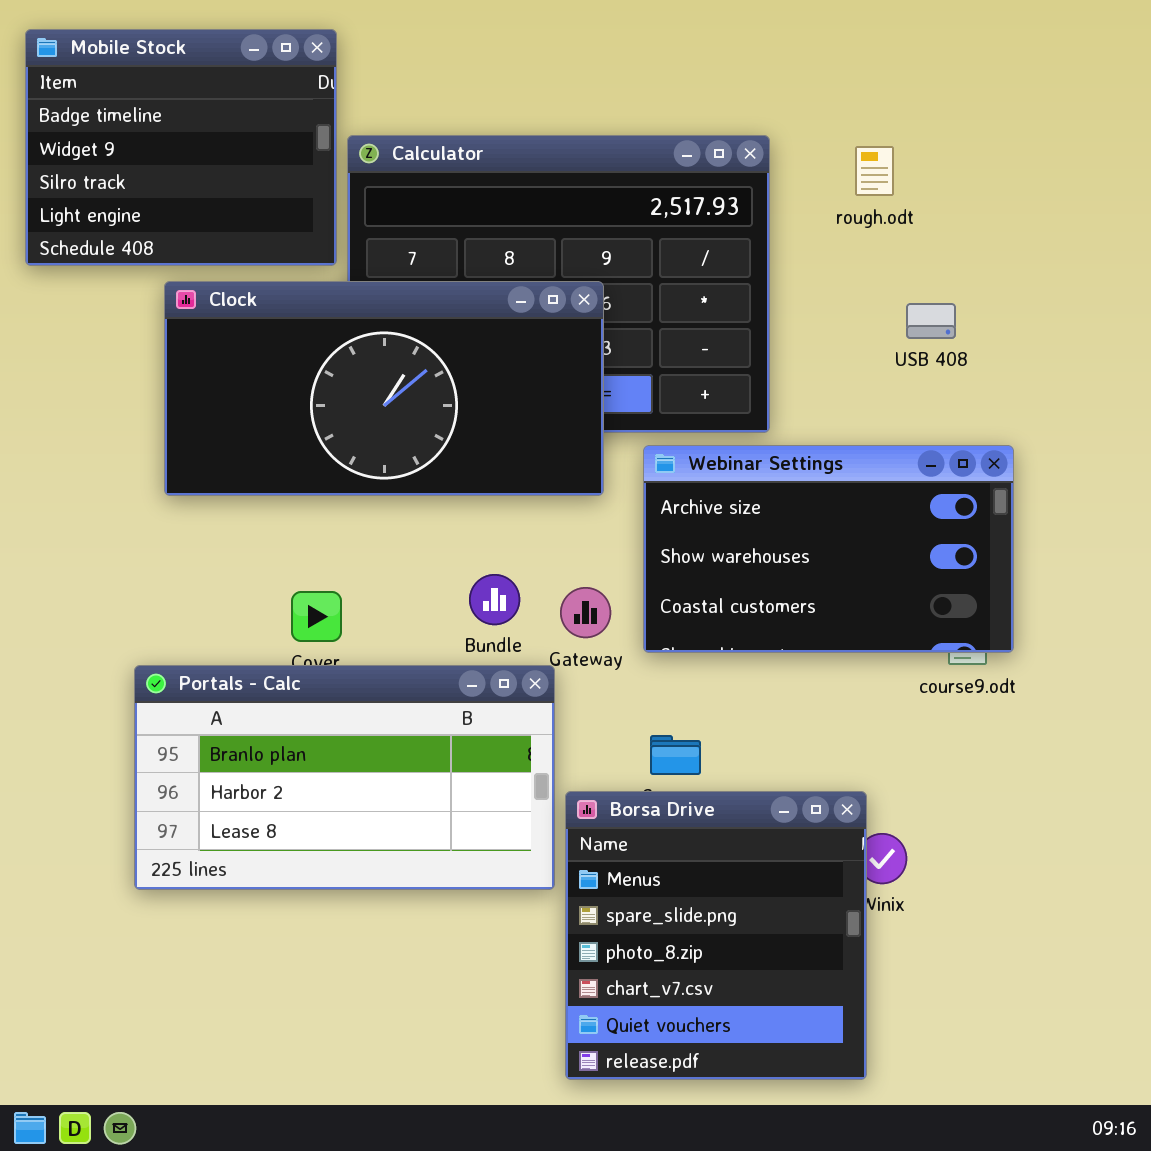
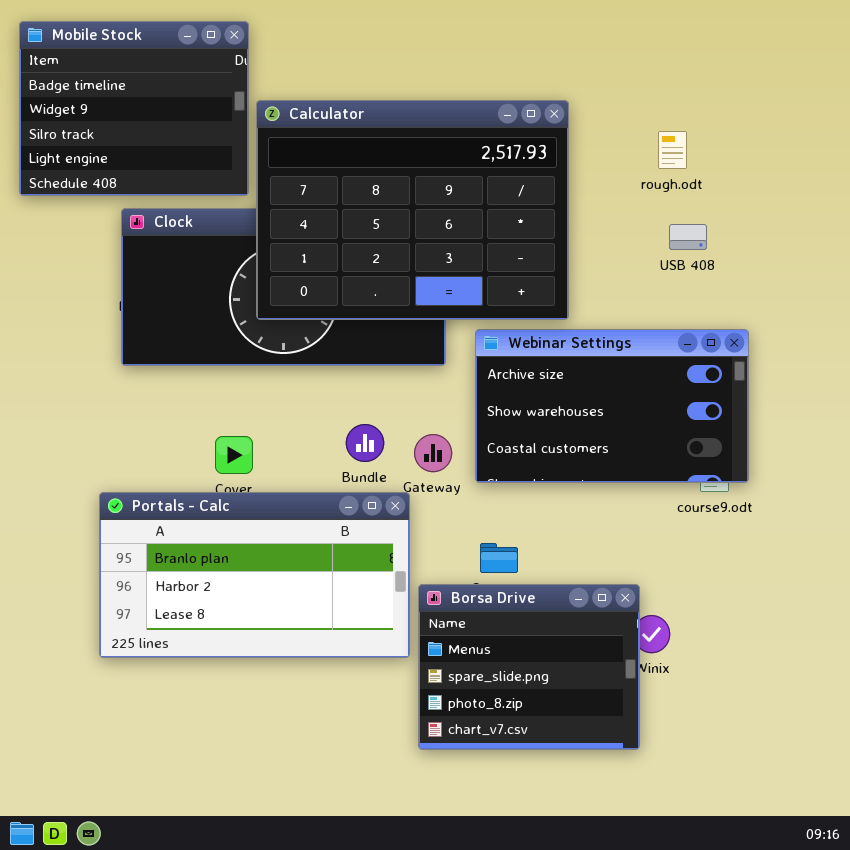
Calculator: [347,135,770,433] -> [256,100,569,320], raised
rough.odt: [855,146,894,196] -> [658,131,687,169], moved
Borsa Drive: [565,791,867,1080] -> [418,584,640,750], resized

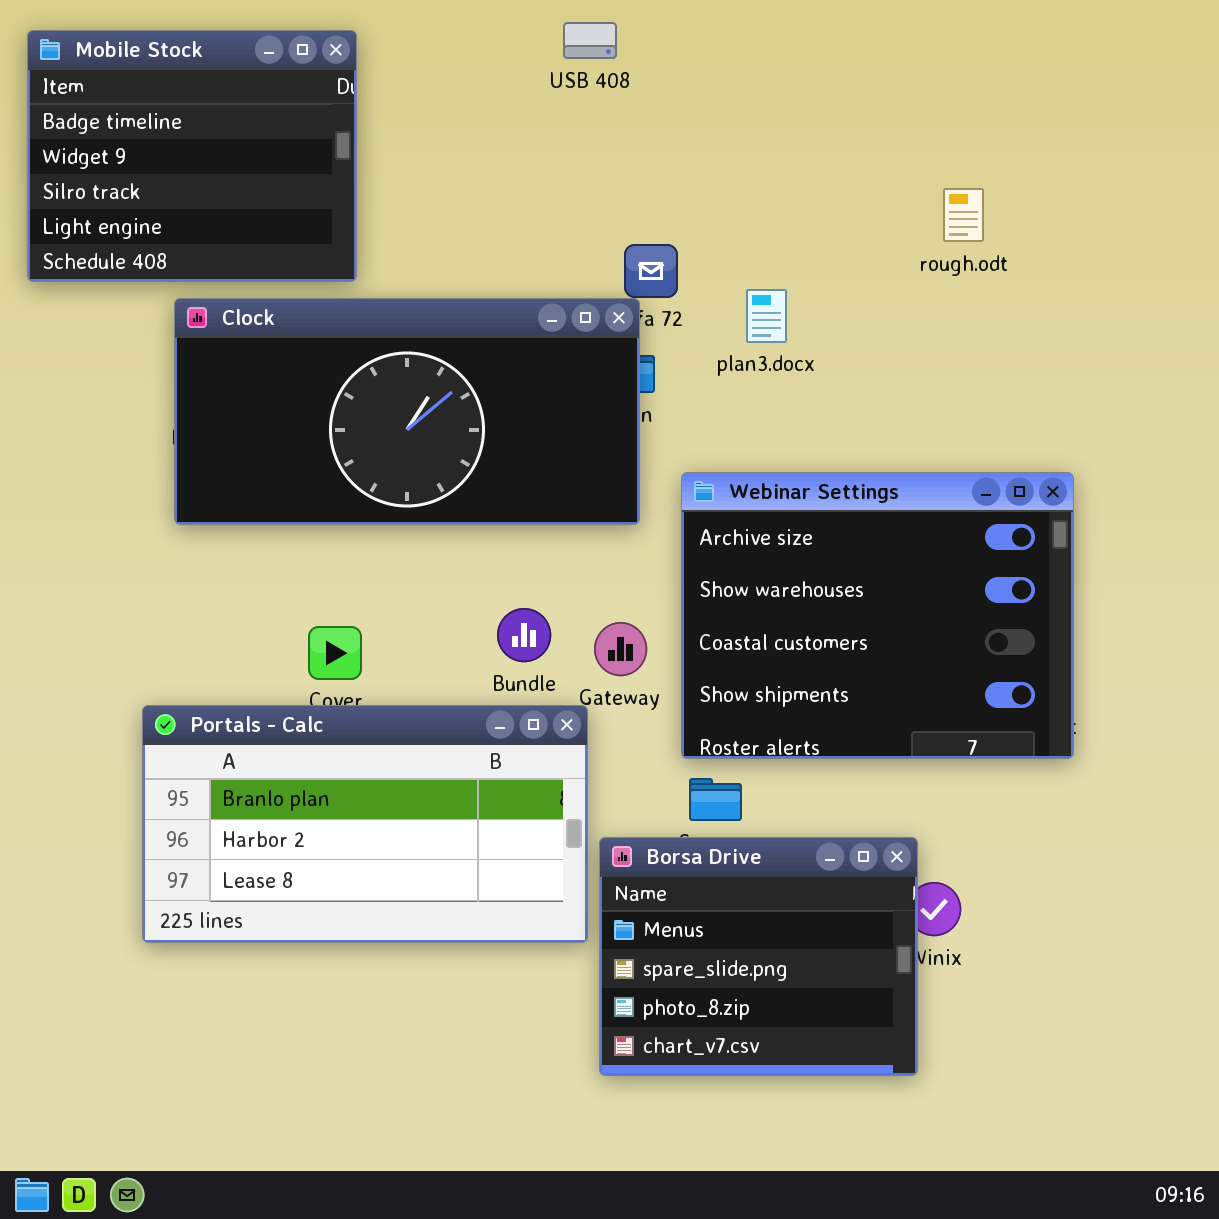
Calculator: [256,100,569,320] -> none, closed
USB 408: [669,224,707,250] -> [563,22,617,59], moved
Webinar Settings: [475,329,749,483] -> [681,472,1074,759], resized

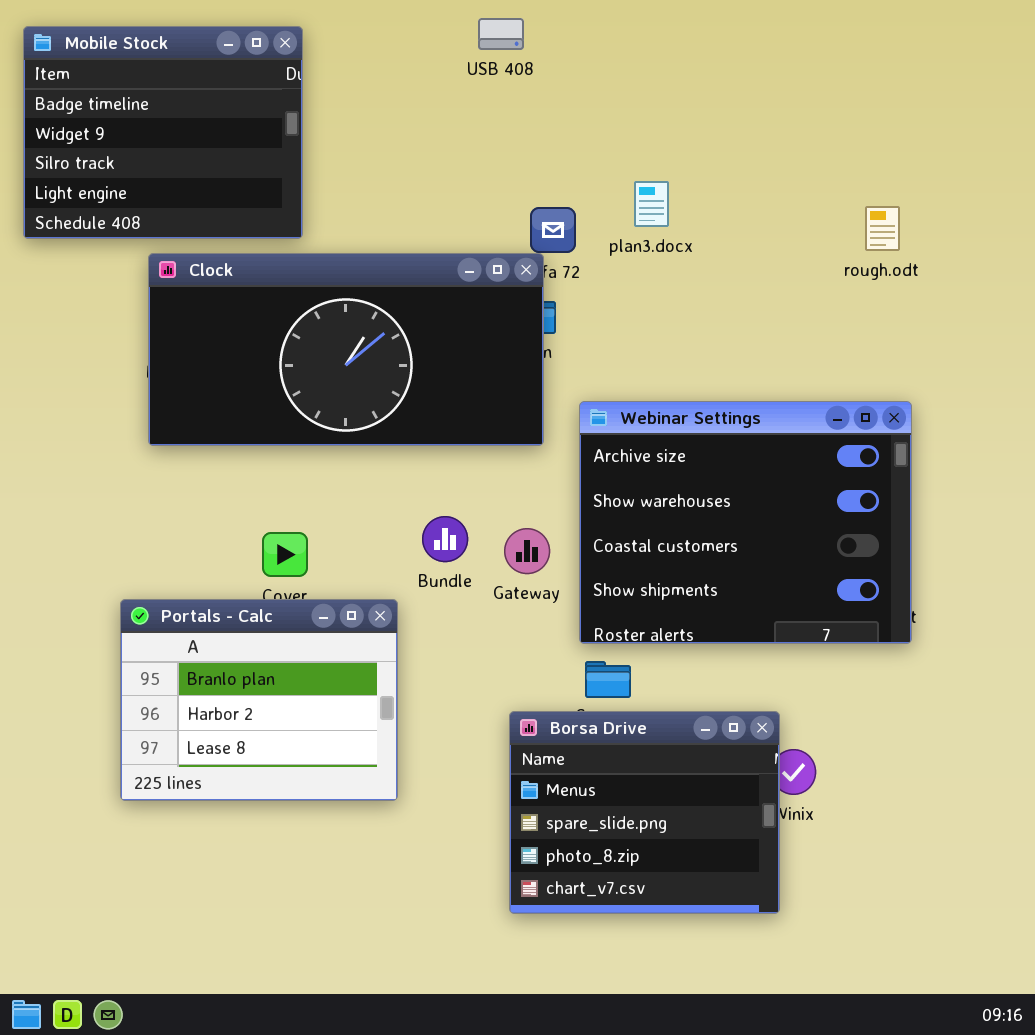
rough.odt: [943,188,984,242] -> [865,206,900,251], moved
plan3.docx: [746,289,787,343] -> [634,181,669,227], moved
Portals - Calc: [142,705,588,943] -> [120,599,398,801], resized

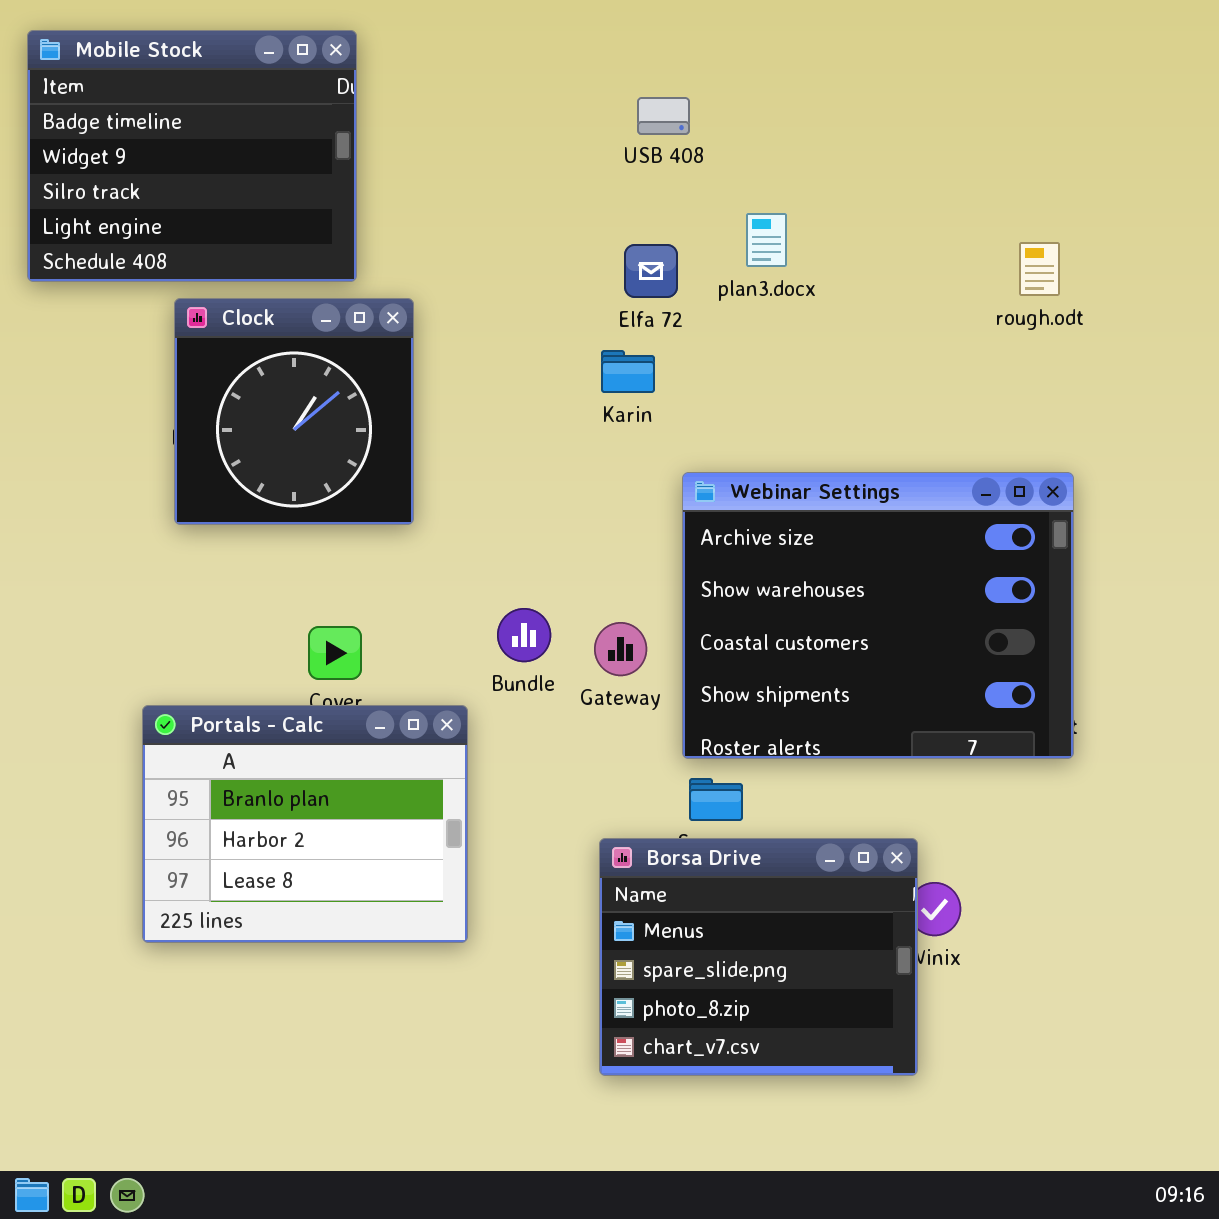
USB 408: [478,18,524,50] -> [637,97,690,135], moved
Clock: [148,253,544,446] -> [174,298,414,525], resized

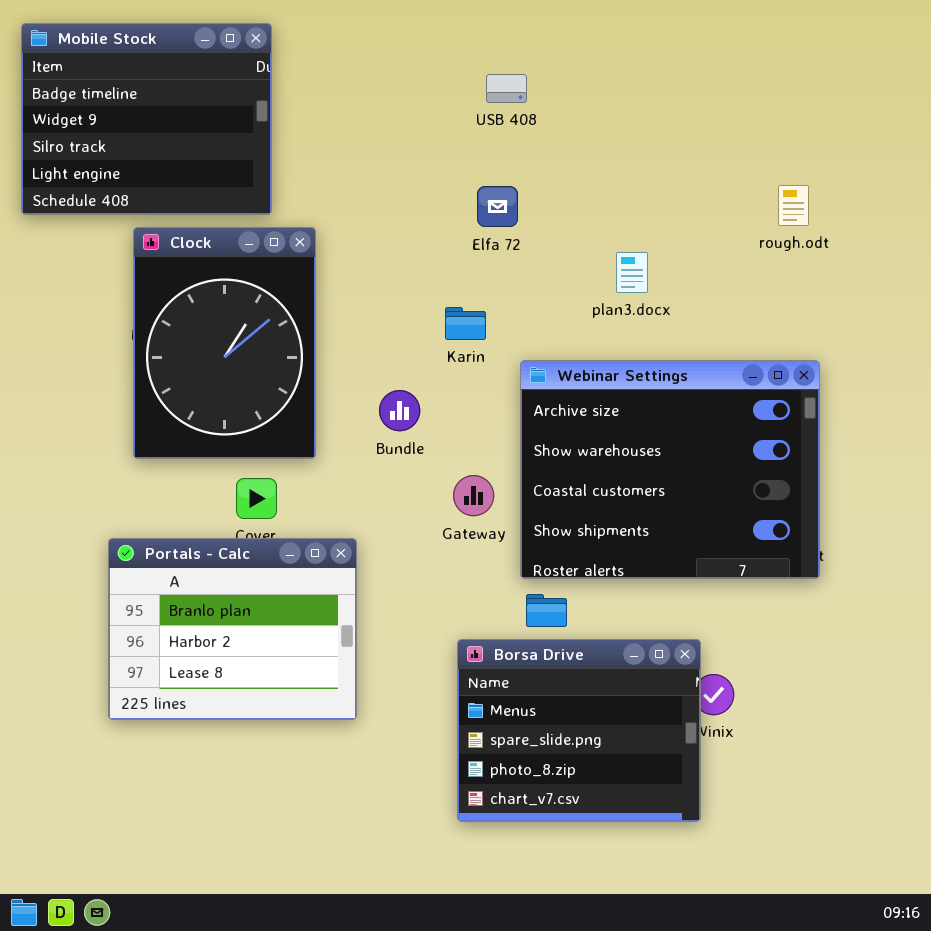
plan3.docx: [746,213,787,267] -> [616,252,648,293], moved
Clock: [174,298,414,525] -> [133,227,316,459], resized
Karin: [601,350,655,393] -> [445,307,486,340], moved
Bundle: [497,608,551,662] -> [379,390,420,431], moved

